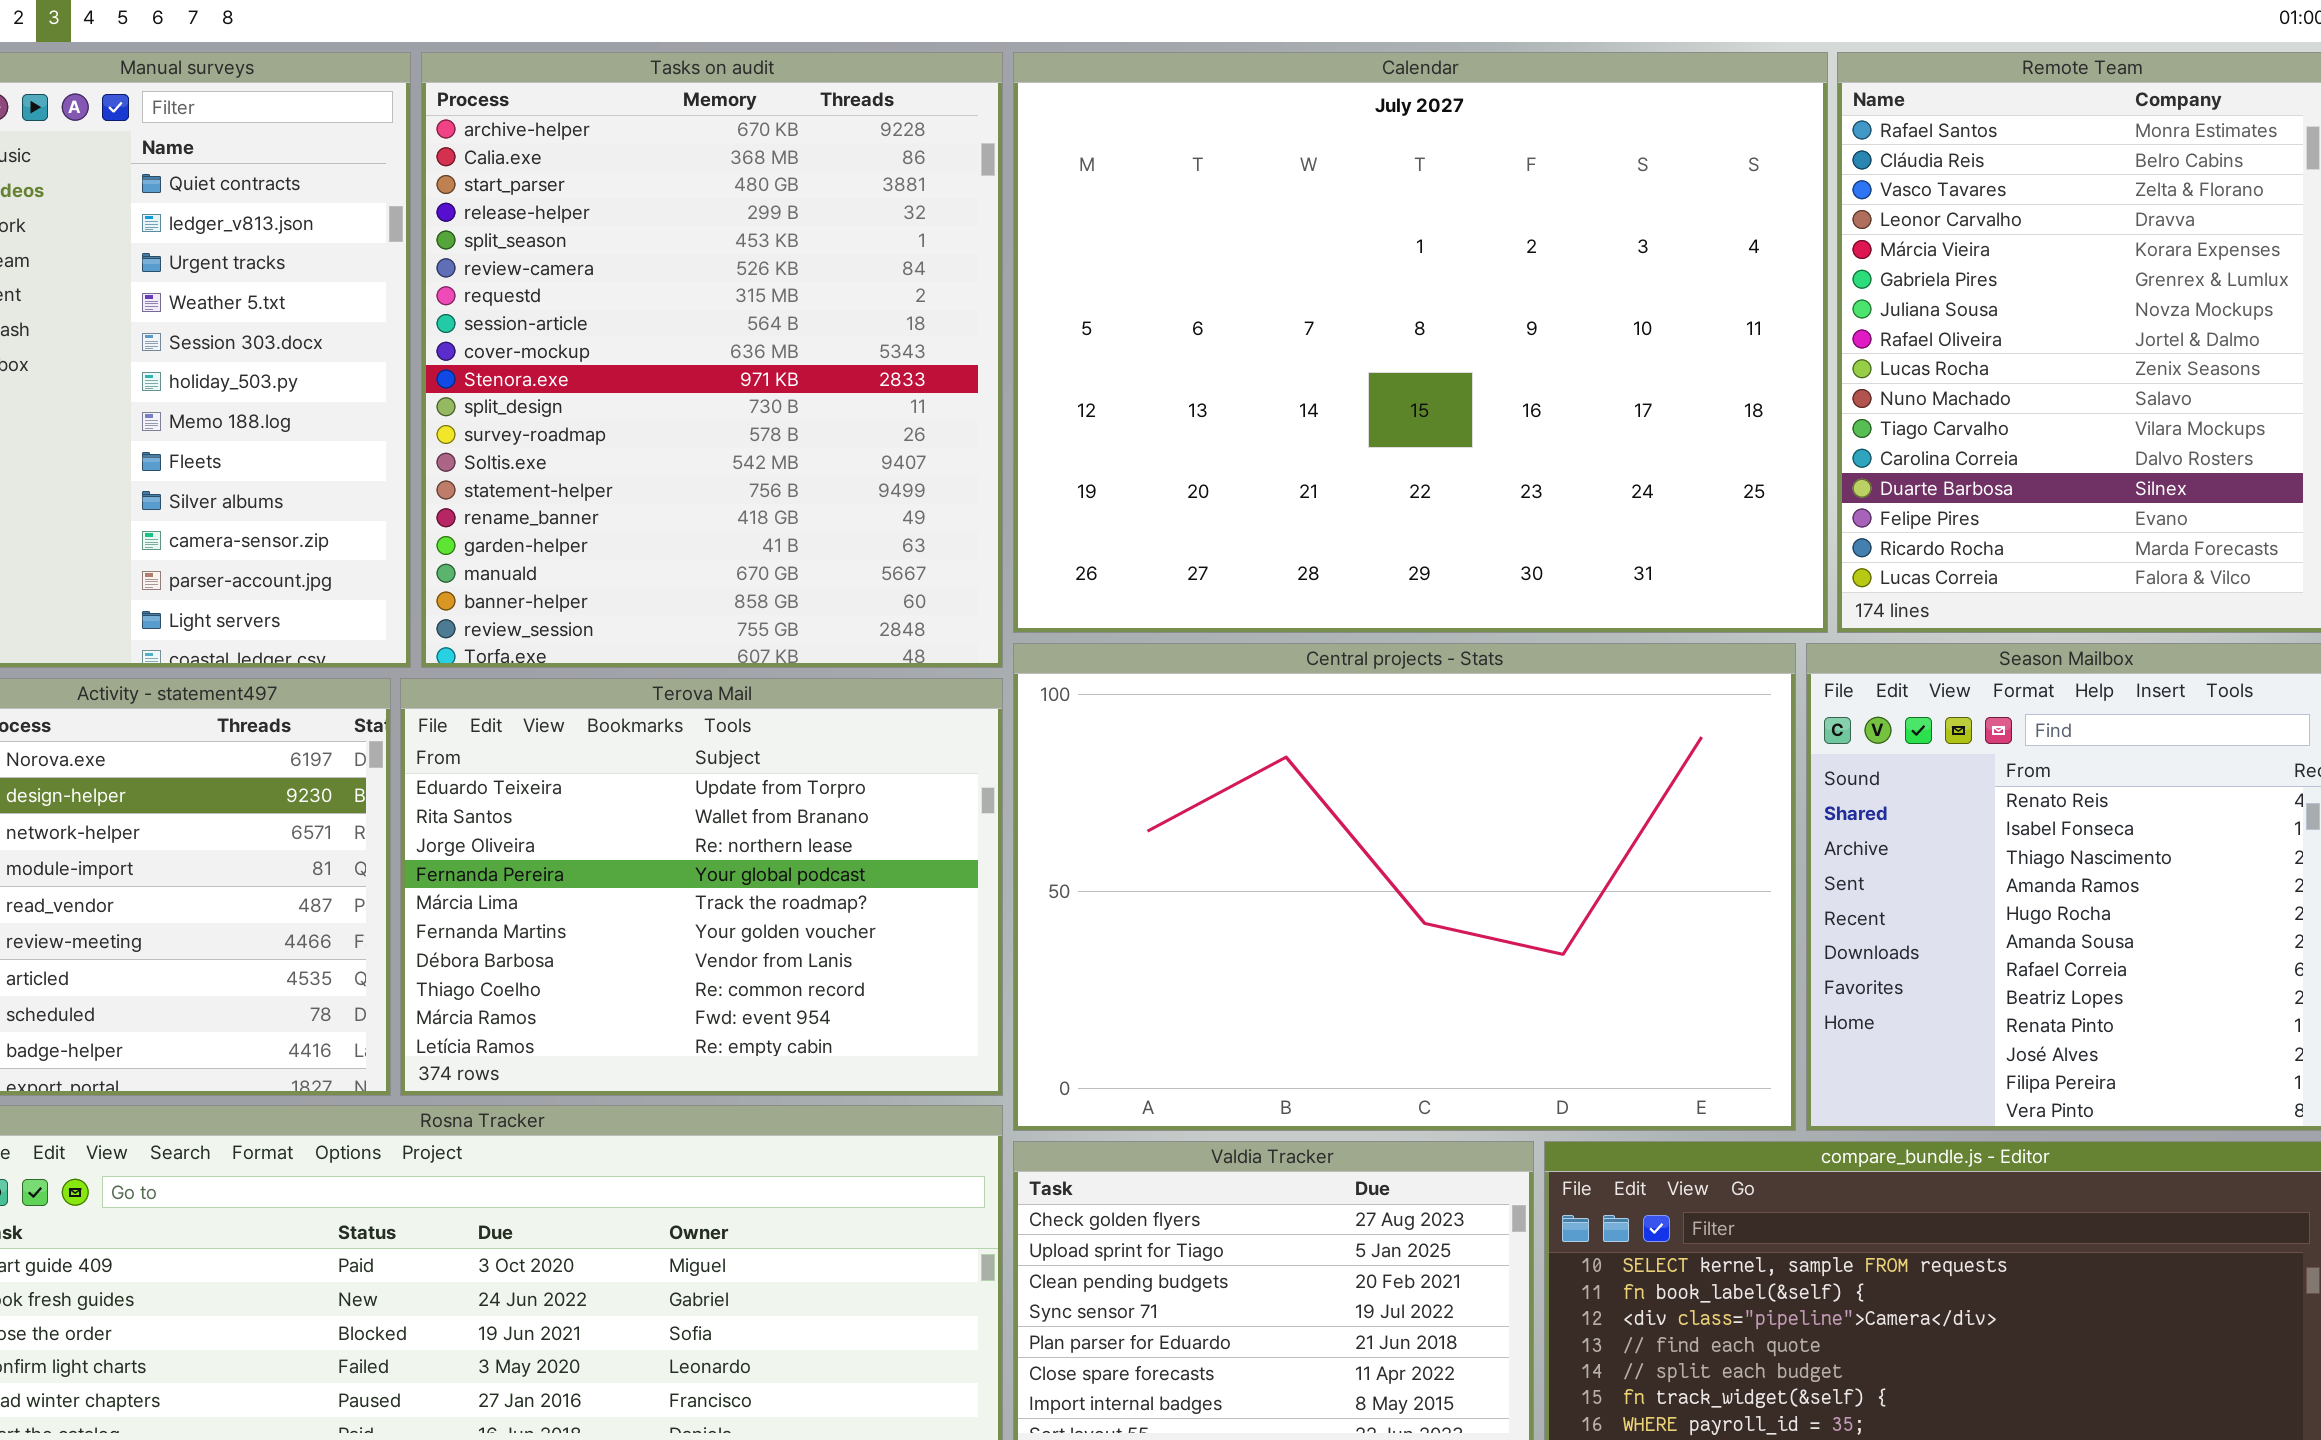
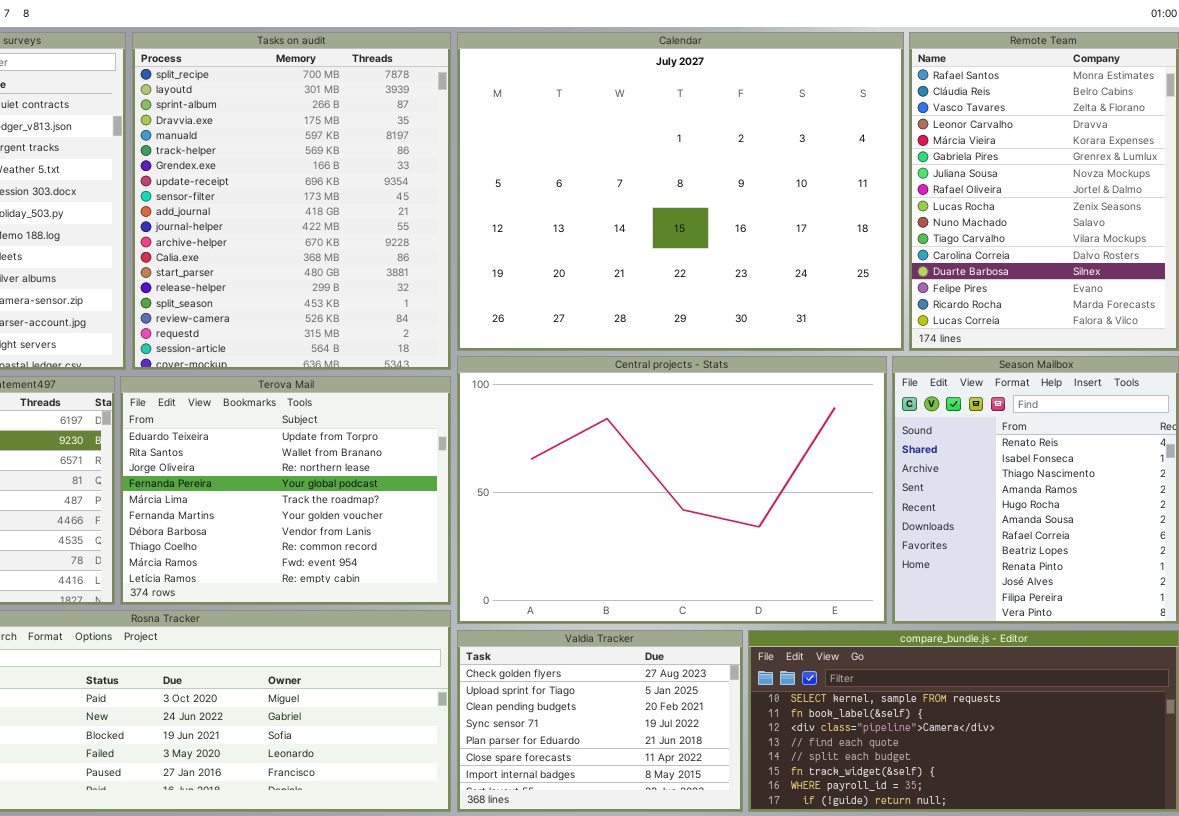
Tasks on audit: [421,52,1003,668] -> [132,32,451,370], scrolled up 11 rows

